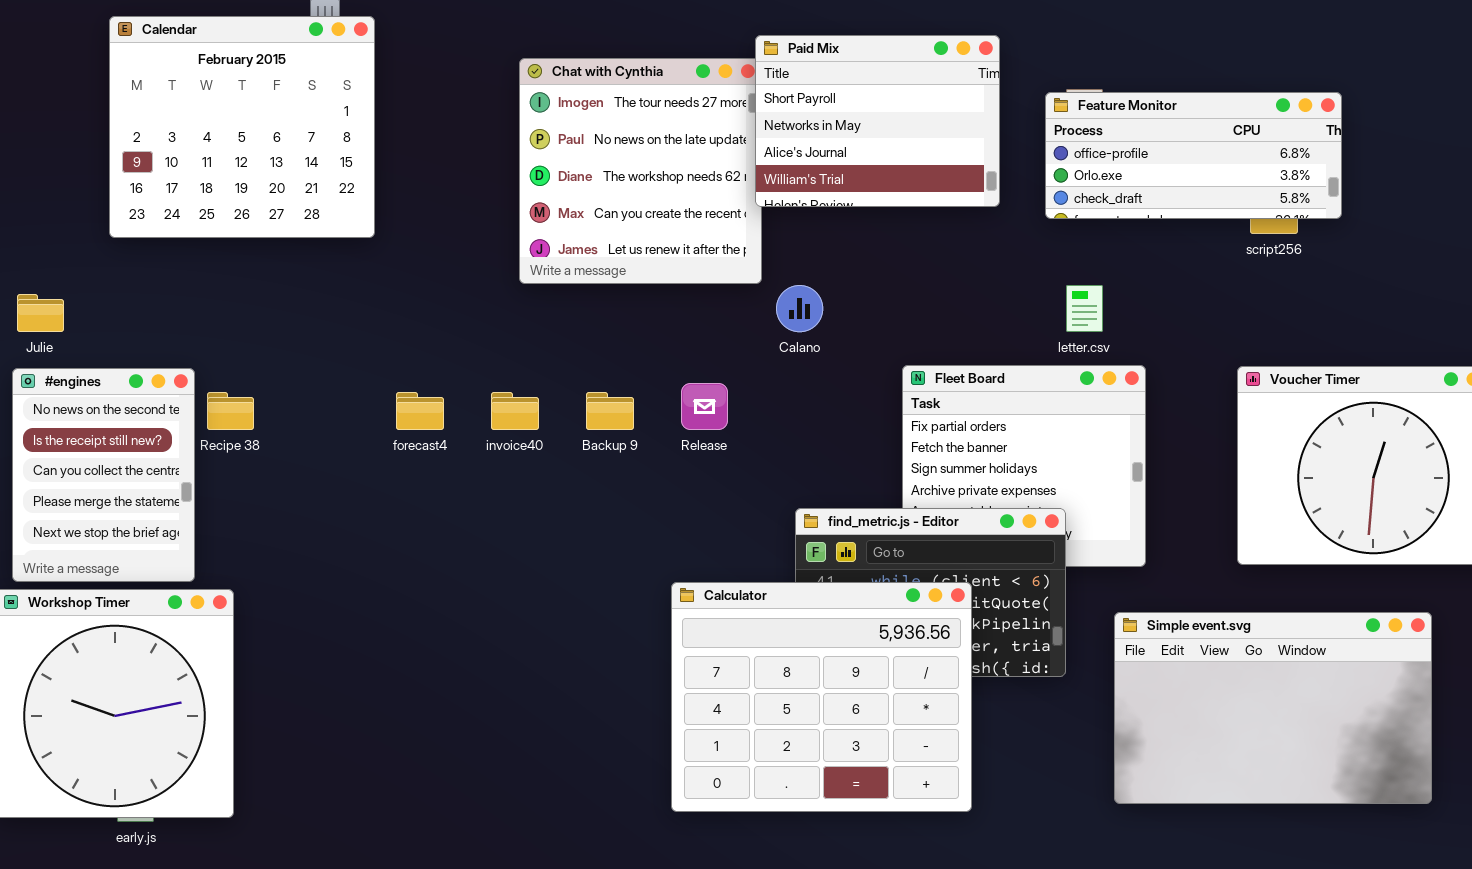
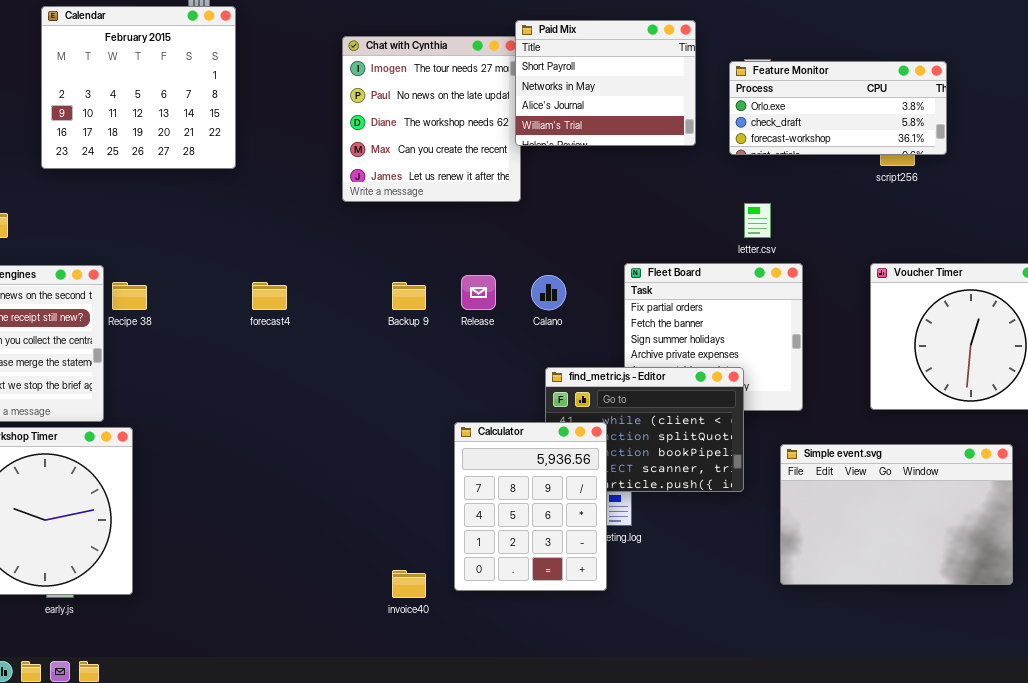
Feature Monitor: [1045,92,1342,219] -> [729,61,947,155], scrolled down 1 row
Calano: [776,285,823,332] -> [531,275,566,310], moved
invoice40: [491,392,539,430] -> [392,570,426,598], moved
Calculator: [671,582,972,812] -> [454,422,607,591], resized

